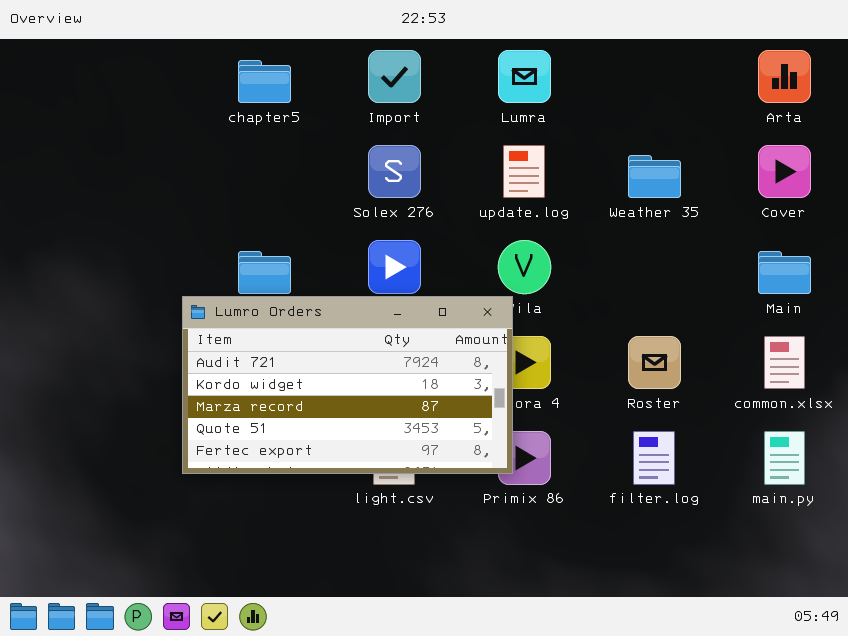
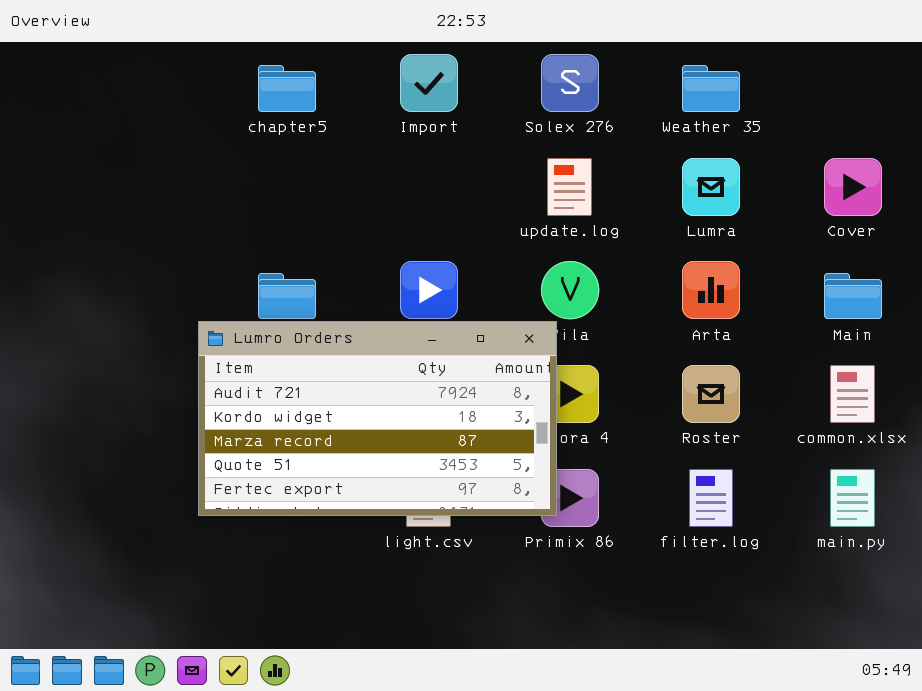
Lumra: [498,50,551,103] -> [682,158,740,216], moved
Arta: [758,50,811,103] -> [682,261,740,319], moved
Solex 276: [368,145,421,198] -> [541,54,599,112], moved
Weather 35: [628,155,681,198] -> [682,65,740,112], moved

